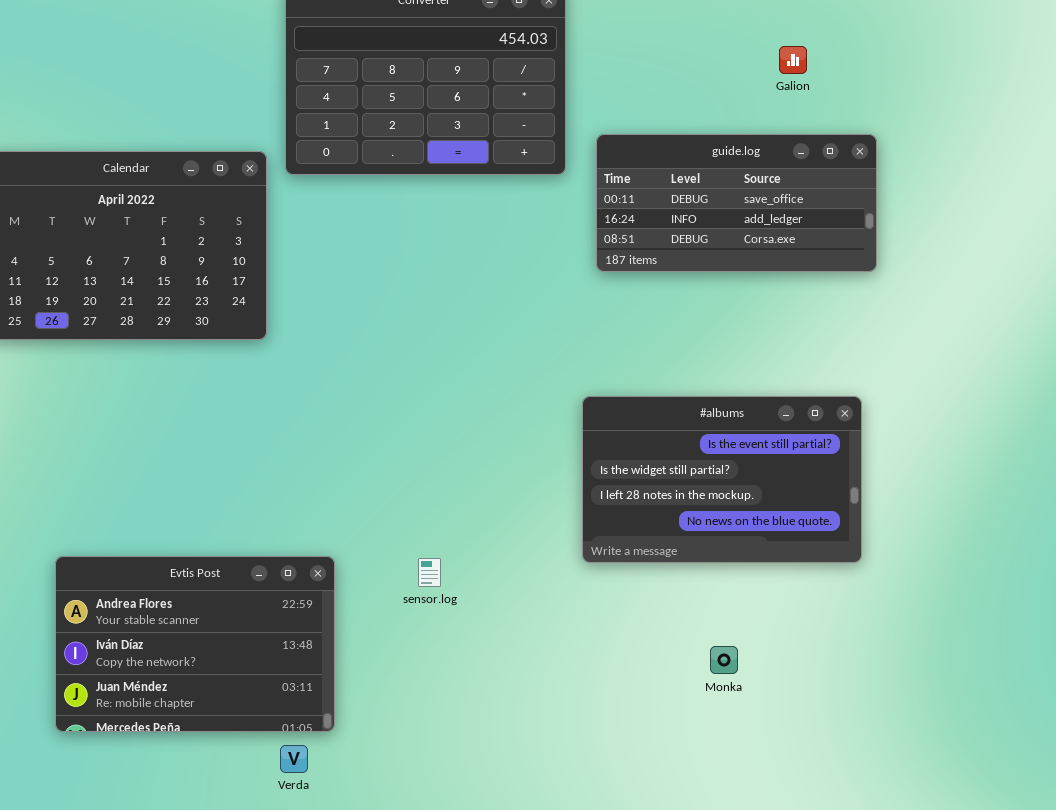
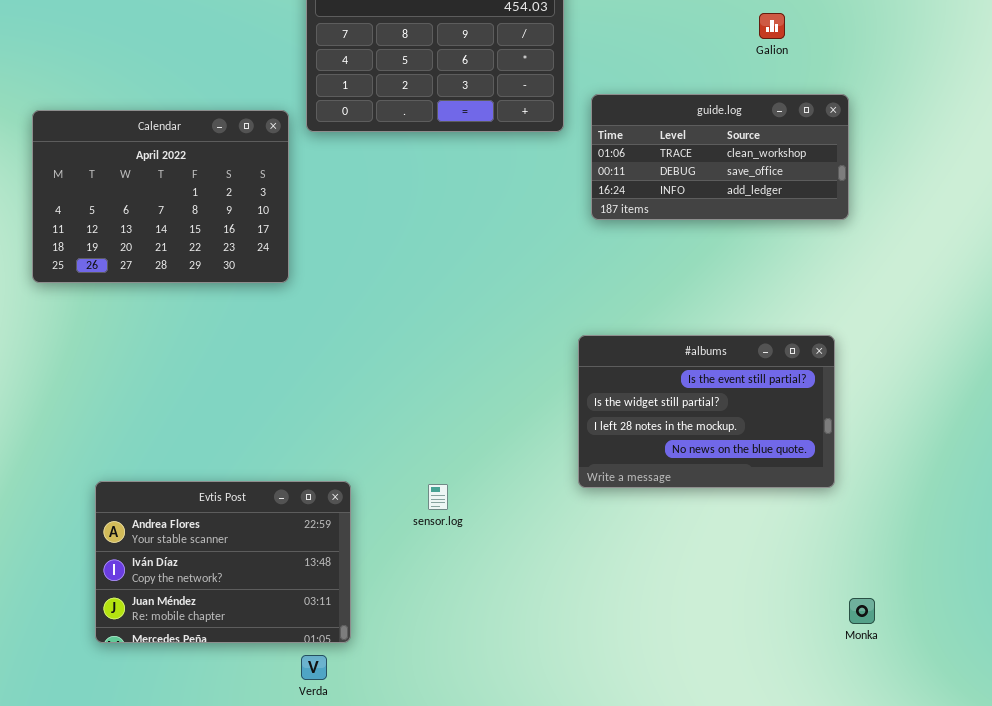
guide.log: [596,134,877,272] -> [591,94,849,220], scrolled up 1 row
Monka: [710,646,738,674] -> [849,598,875,624], moved

